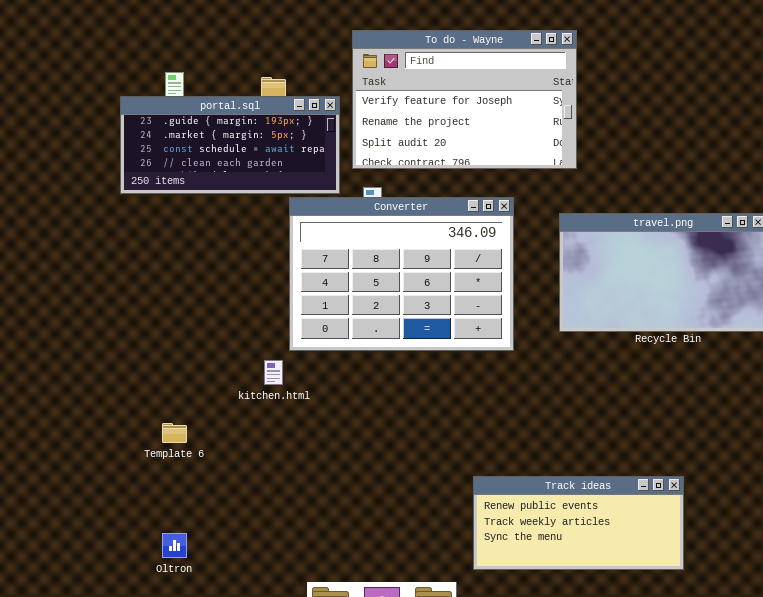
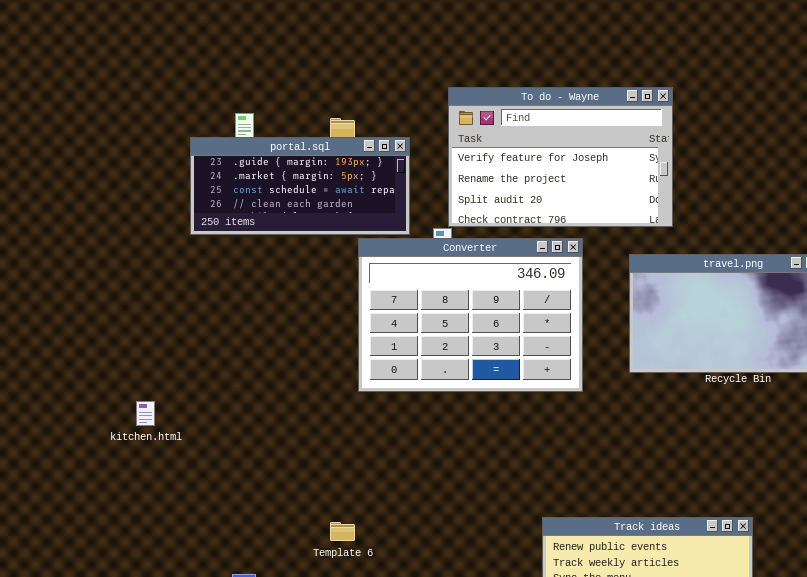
To do - Wayne: [352,30,577,169] -> [448,87,673,227], moved
kitchen.html: [264,360,283,385] -> [136,401,155,426], moved
Template 6: [162,423,187,443] -> [330,522,355,541], moved

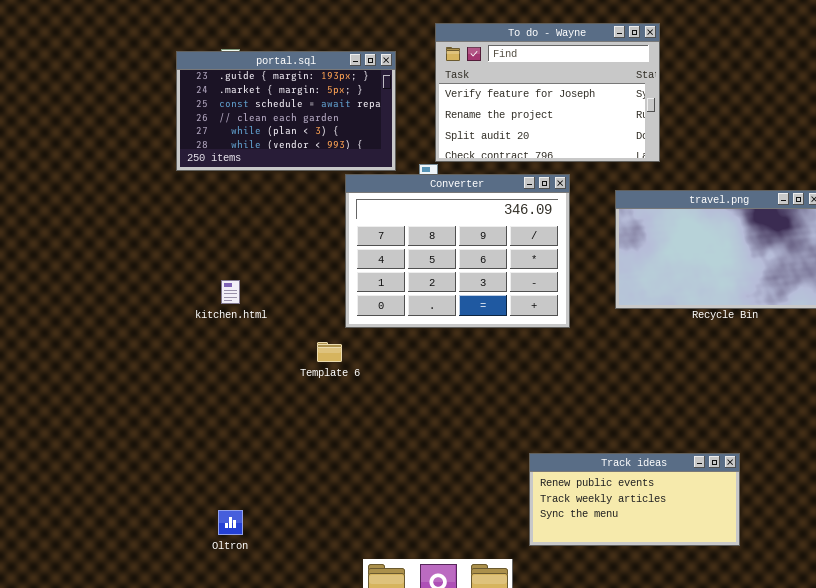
portal.sql: [190,137,410,235] -> [176,51,396,171], resized
kitchen.html: [136,401,155,426] -> [221,280,240,304], moved
Template 6: [330,522,355,541] -> [317,342,342,362], moved

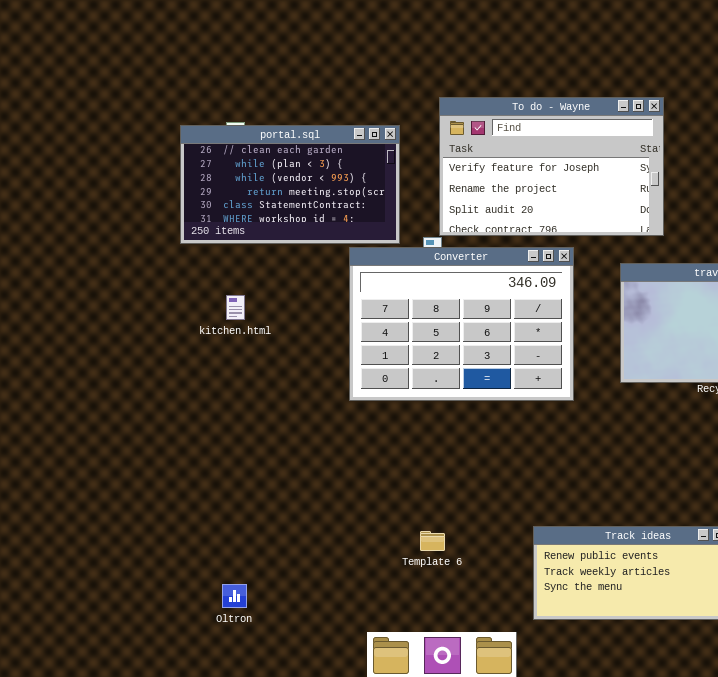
portal.sql: [176,51,396,171] -> [180,125,400,244], scrolled down 3 rows
kitchen.html: [221,280,240,304] -> [226,295,245,320], moved
Template 6: [317,342,342,362] -> [420,531,445,551], moved

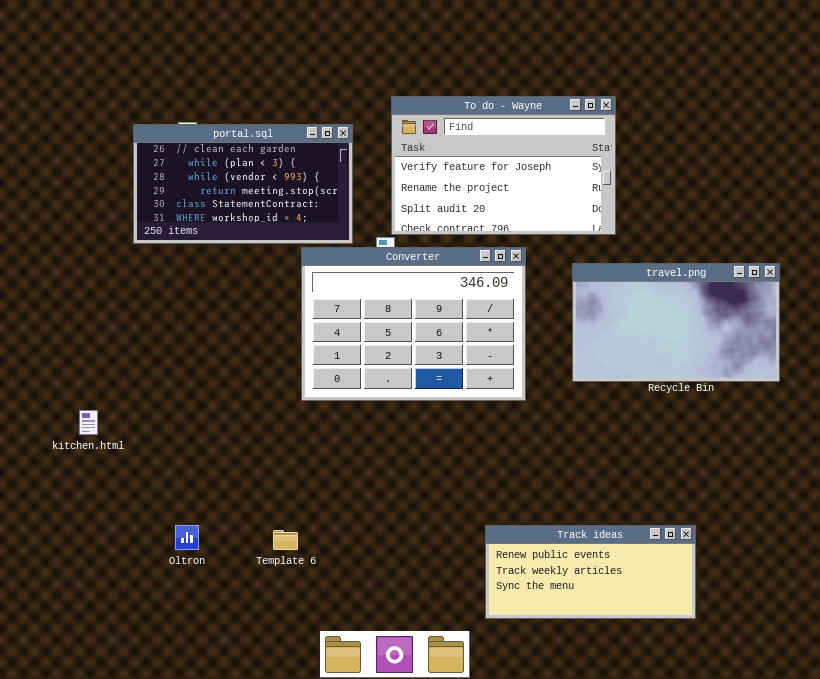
kitchen.html: [226,295,245,320] -> [79,410,98,435], moved
Template 6: [420,531,445,551] -> [273,530,298,550], moved
Oltron: [222,584,247,608] -> [175,525,199,550], moved

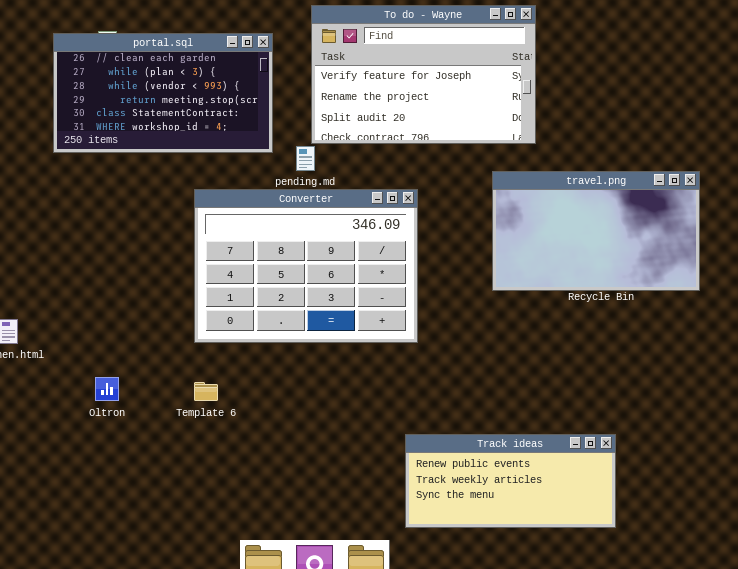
Converter: [301,247,526,401] -> [194,189,418,343], moved
Oltron: [175,525,199,550] -> [95,377,119,401], moved
Template 6: [273,530,298,550] -> [194,382,218,401], moved

